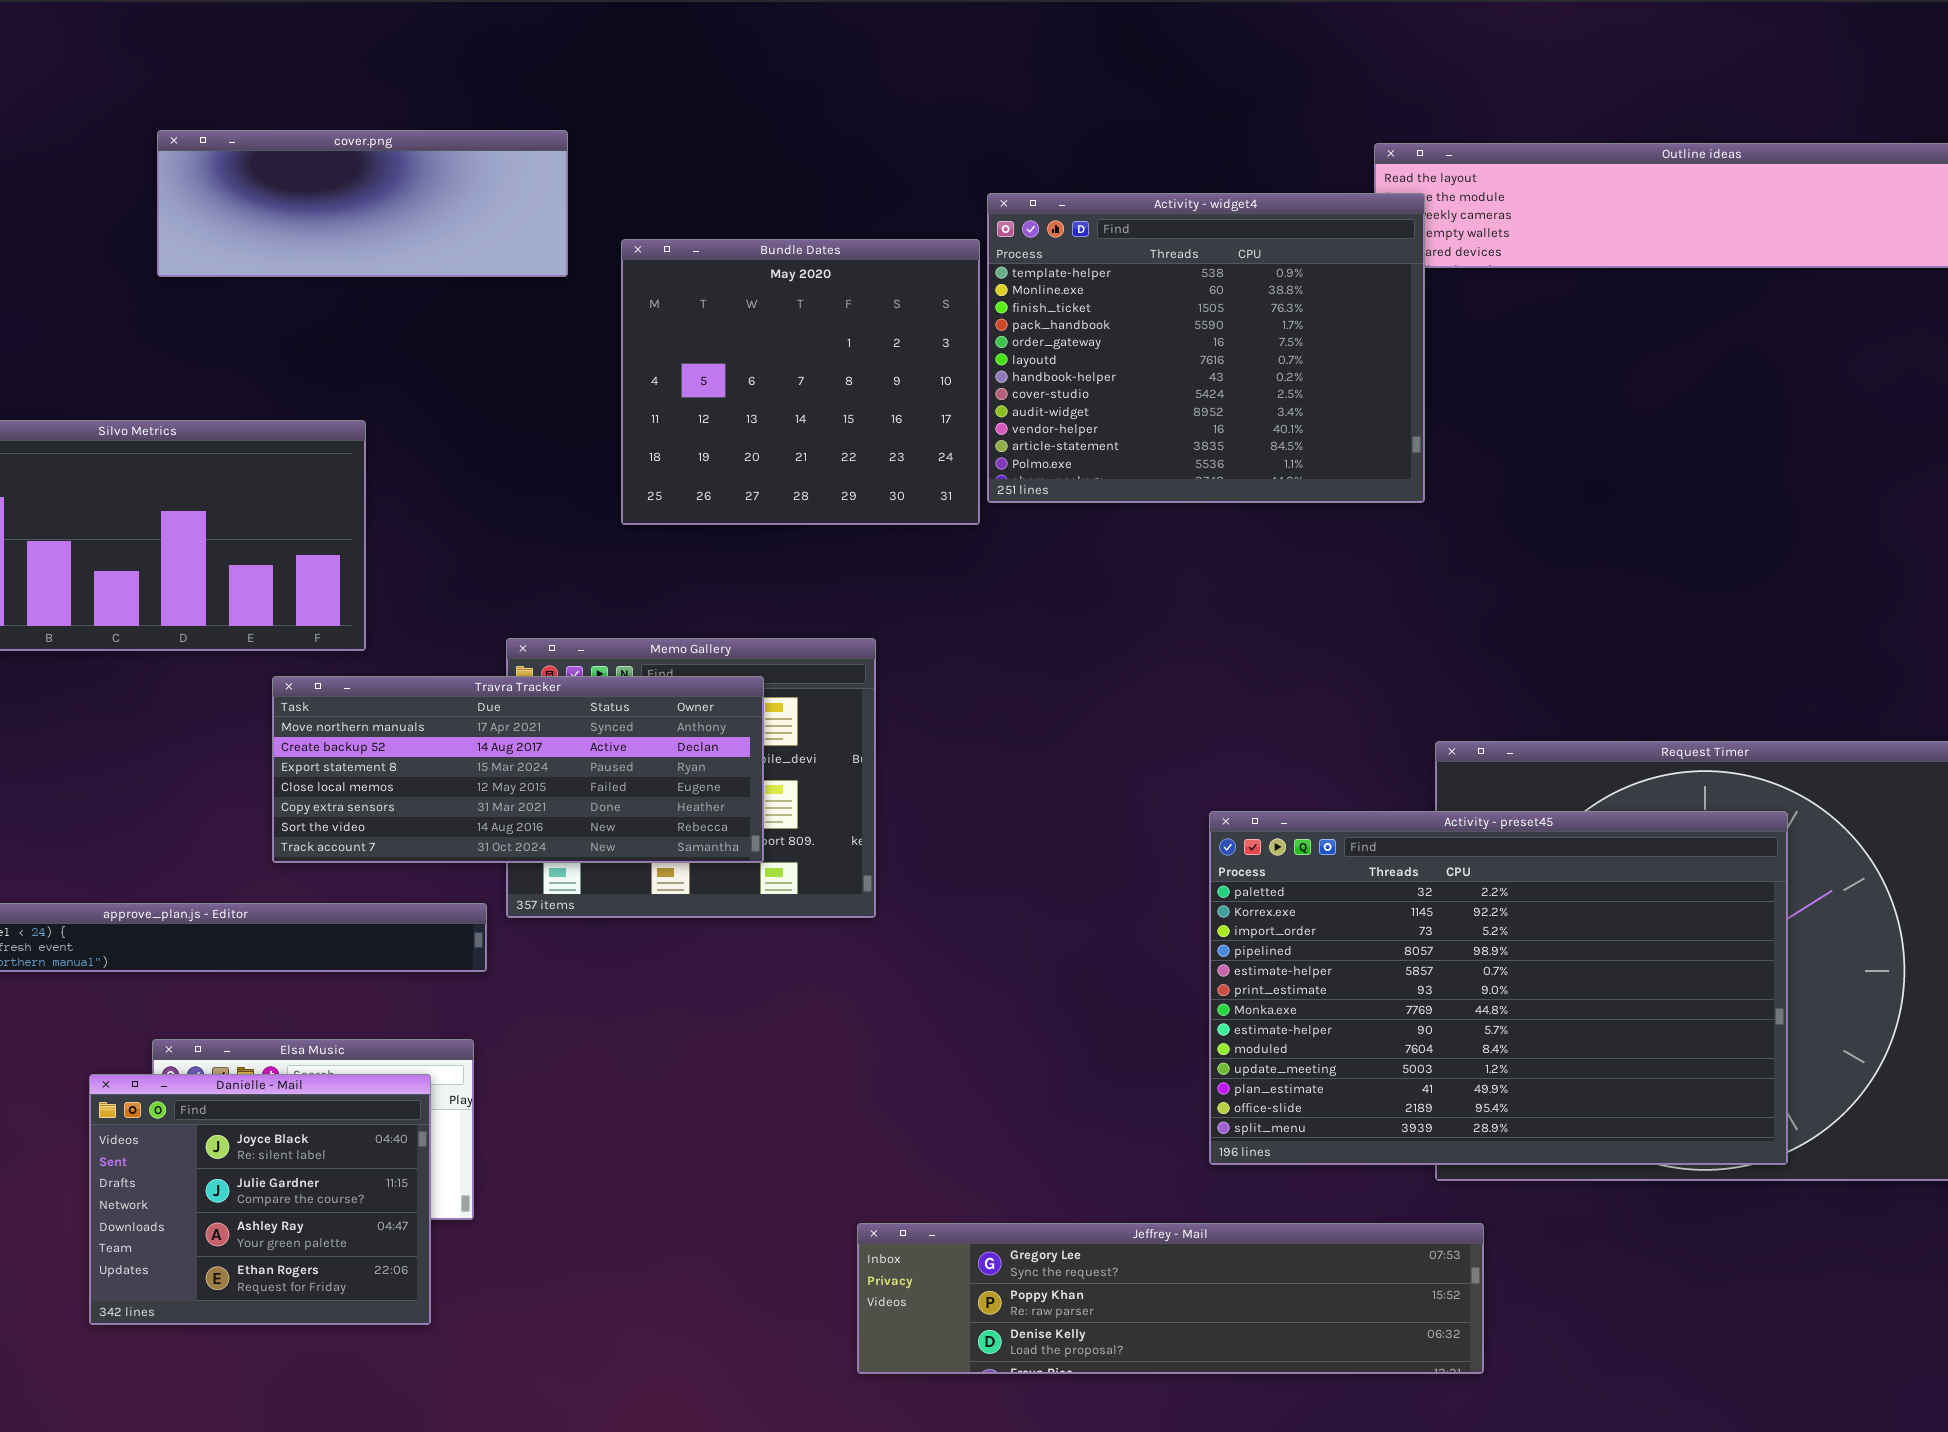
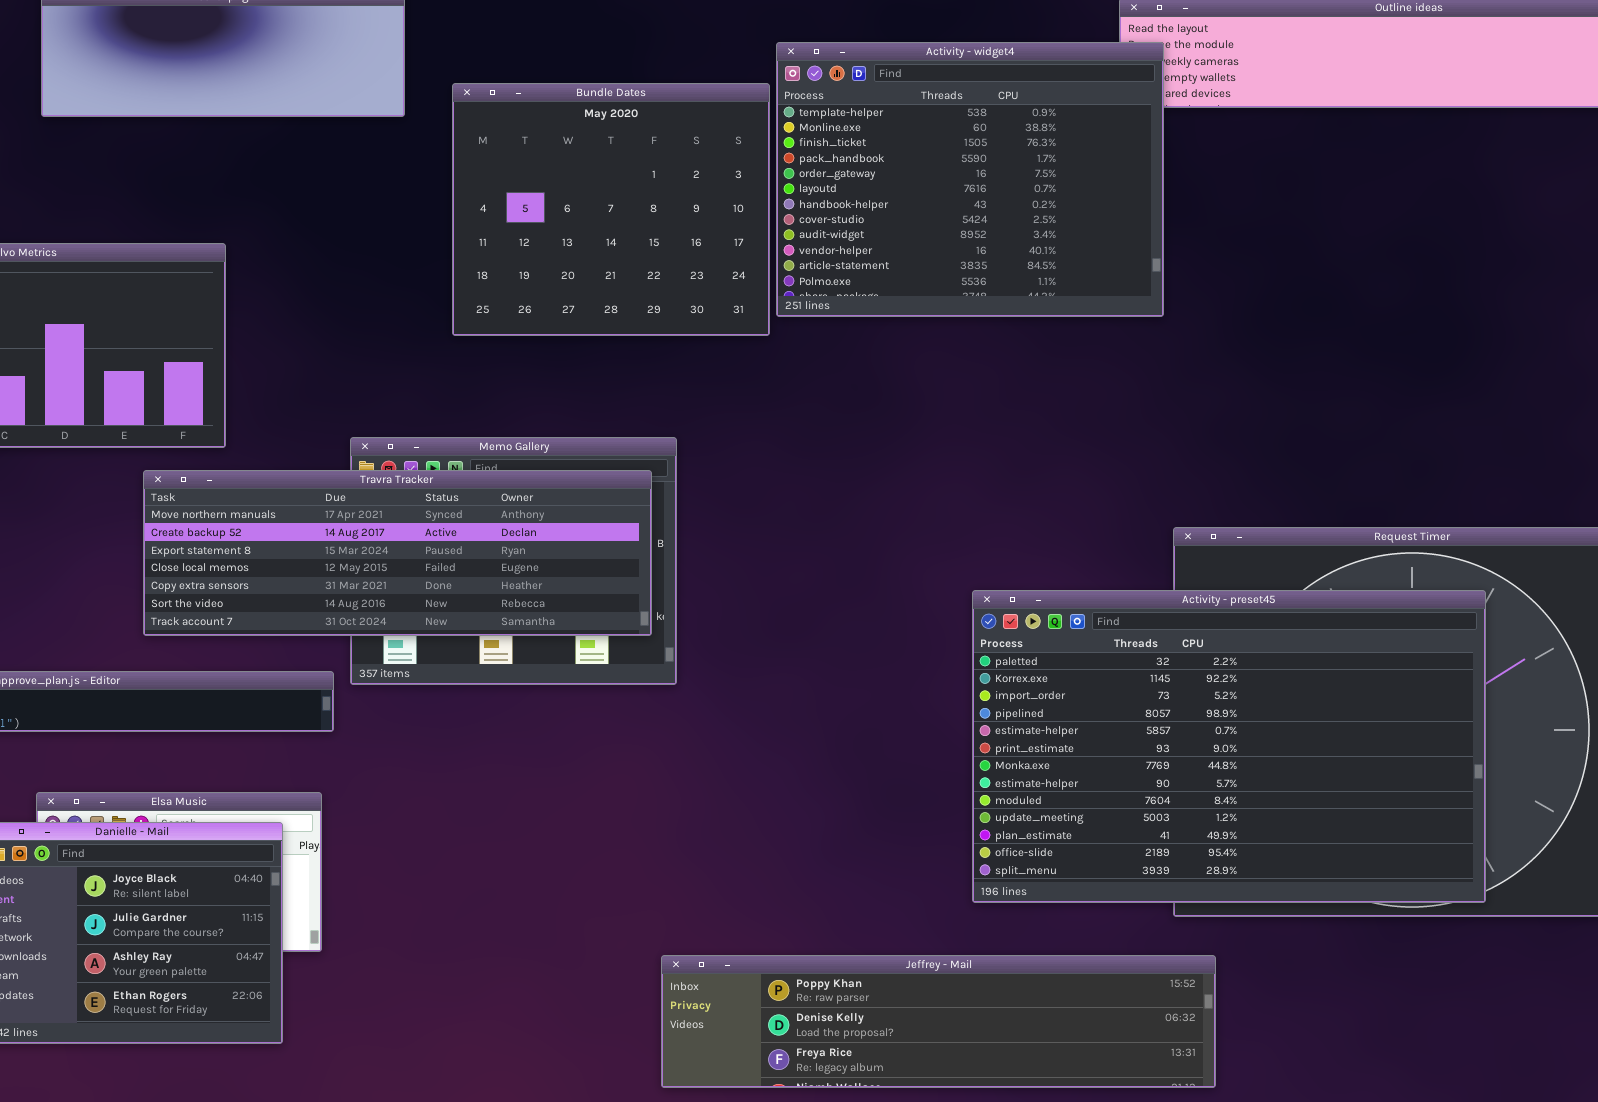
Travra Tracker: [272,676,764,863] -> [143,470,652,636], resized
Jeffrey - Mail: [857,1223,1484,1374] -> [661,955,1216,1088], scrolled down 1 row

